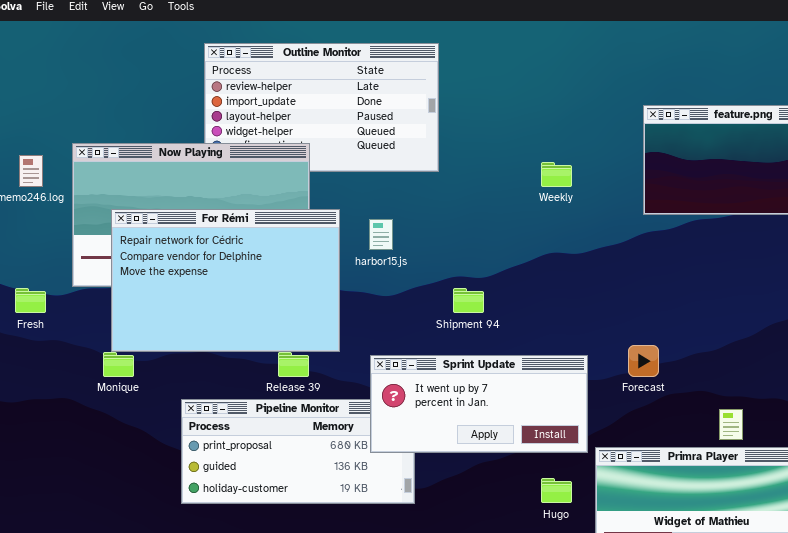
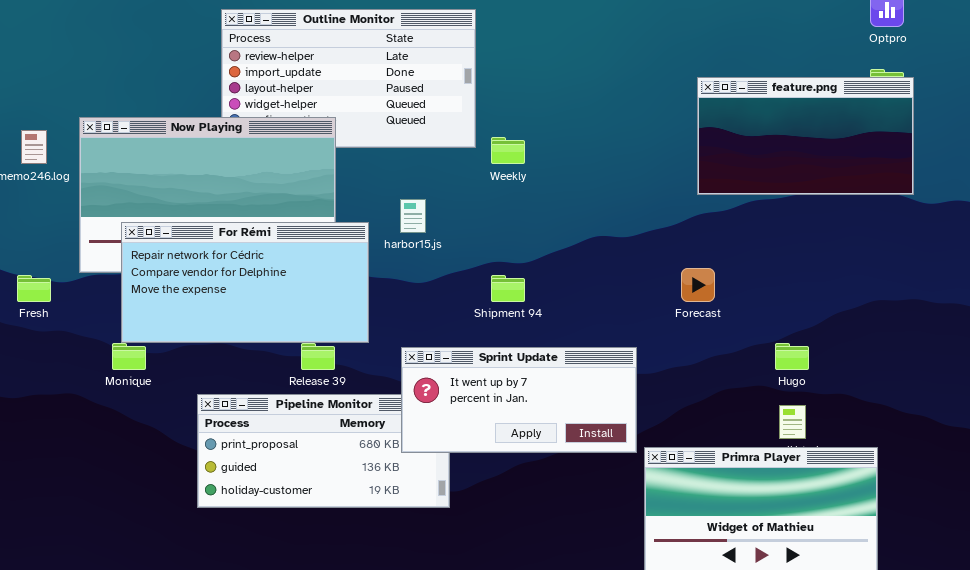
Weekly: [541,162,572,187] -> [491,137,525,164], moved
For Rémi: [111,209,340,352] -> [121,222,369,343], resized
Forecast: [628,345,659,377] -> [681,268,715,302], moved
Hugo: [541,478,572,503] -> [775,343,809,370], moved

